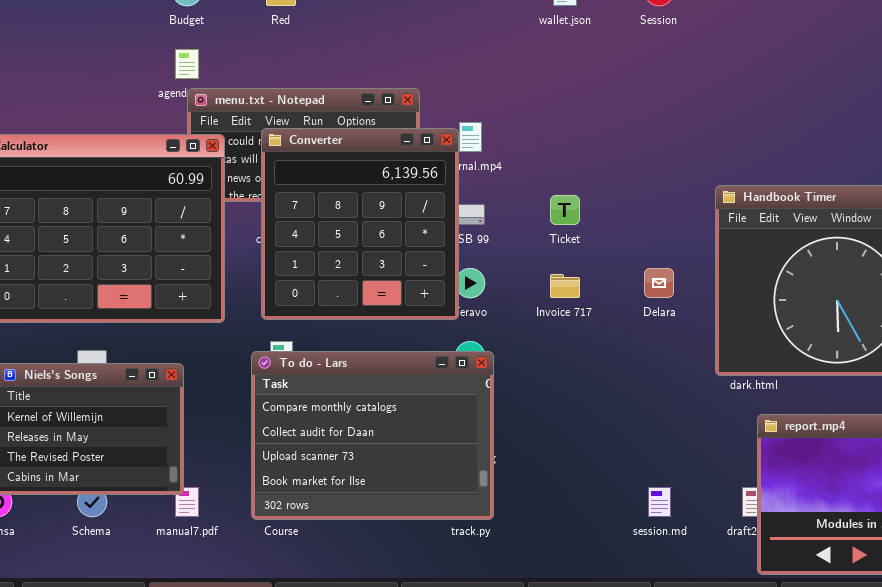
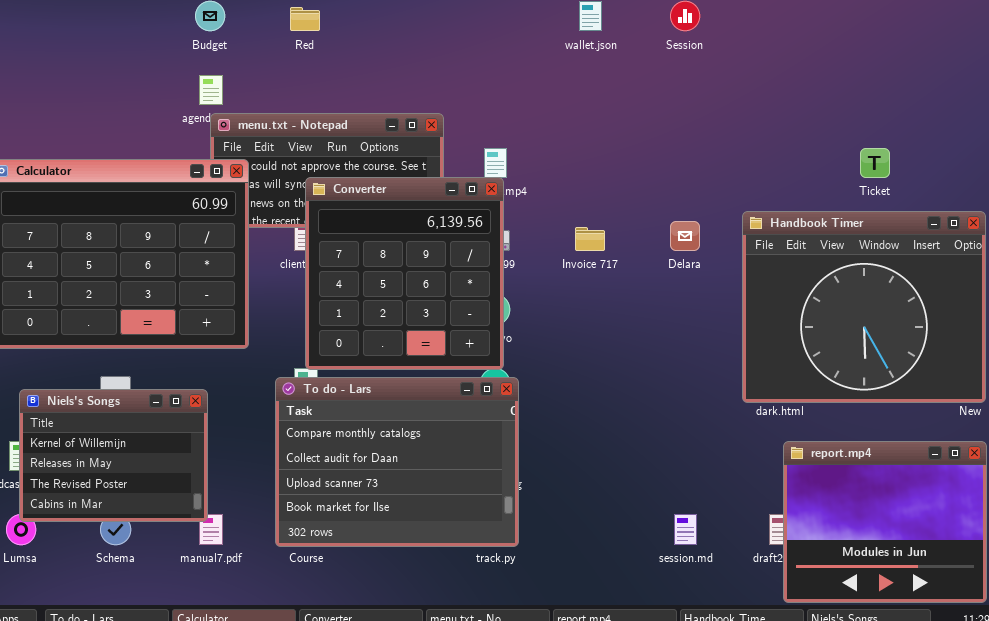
Converter: [261,128,459,320] -> [305,177,504,370], moved
Ticket: [550,195,580,225] -> [860,148,890,178], moved
Delara: [644,268,674,298] -> [670,221,700,251], moved
Invoice 717: [550,274,580,298] -> [575,227,605,251], moved

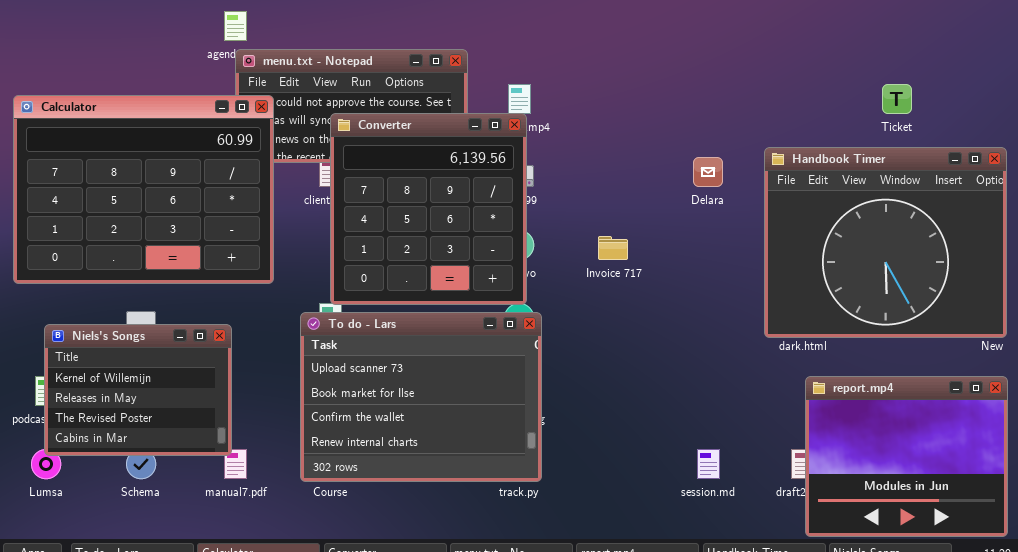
Invoice 717: [575,227,605,251] -> [598,236,628,260], moved
To do - Lars: [275,377,519,547] -> [300,312,542,482], scrolled down 2 rows

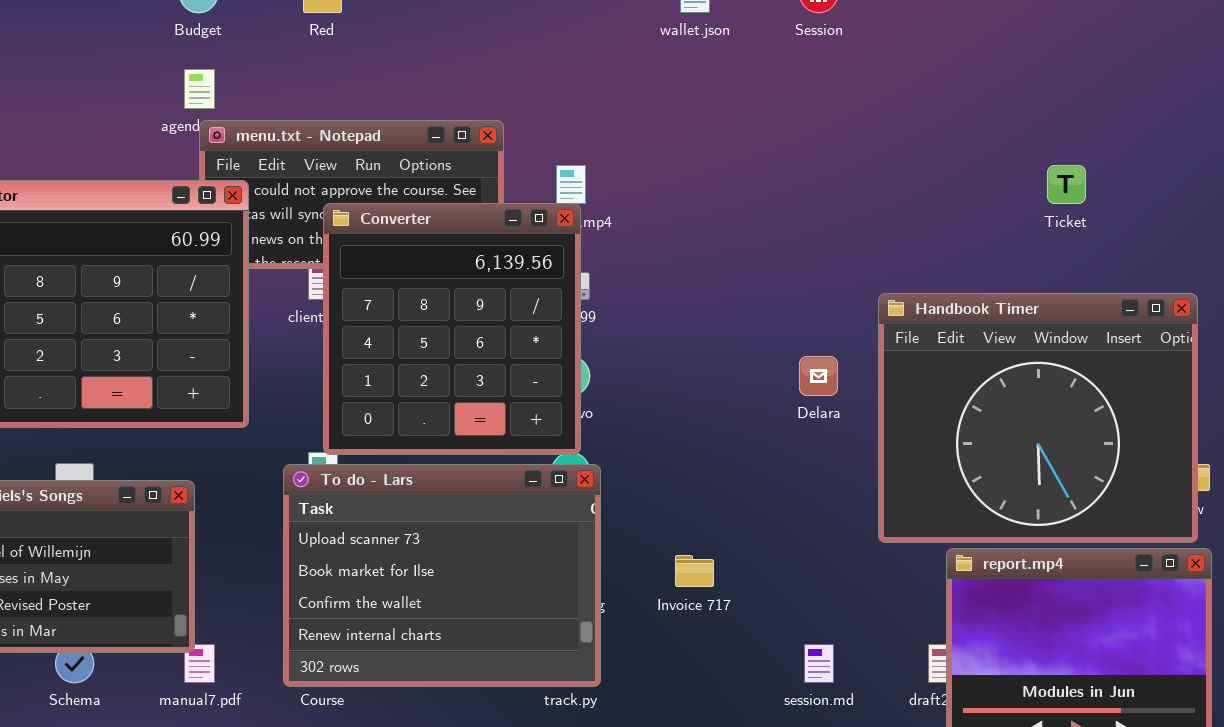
Handbook Timer: [764,147,1007,338] -> [878,293,1198,543], moved
Delara: [693,157,723,187] -> [799,356,838,396], moved
Invoice 717: [598,236,628,260] -> [675,555,714,587], moved

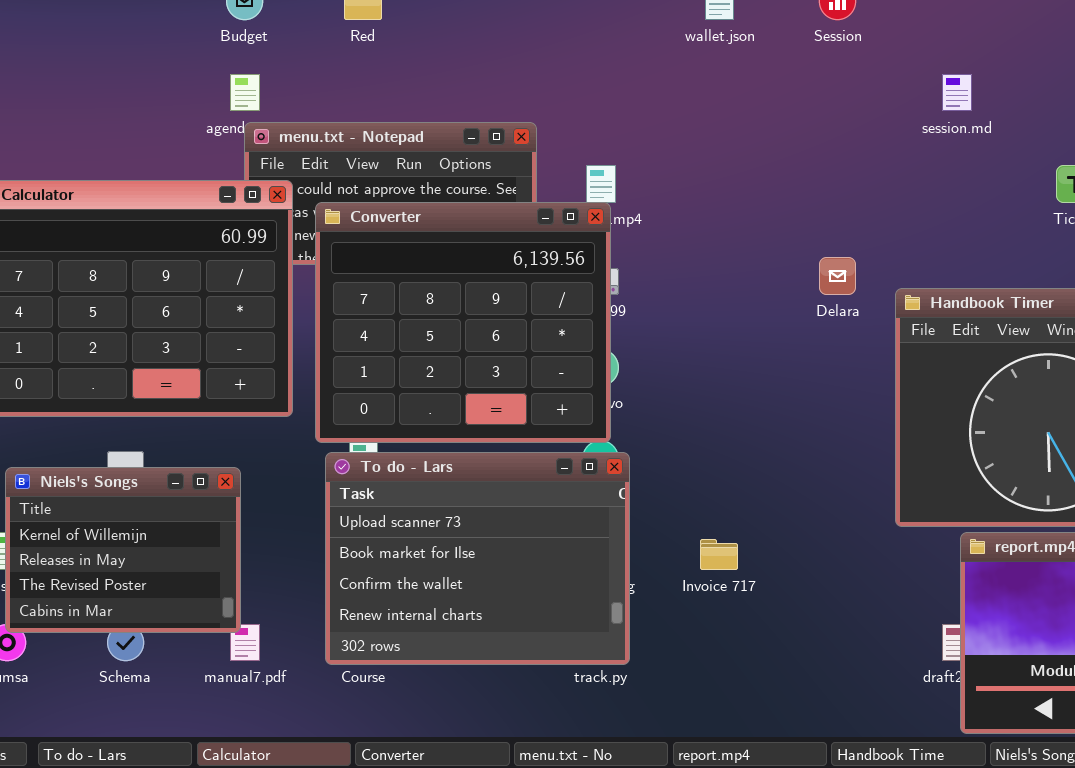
Converter: [323,203,581,455] -> [315,202,611,443], resized
Delara: [799,356,838,396] -> [819,257,856,295], moved
session.md: [804,644,834,683] -> [942,74,972,111], moved

